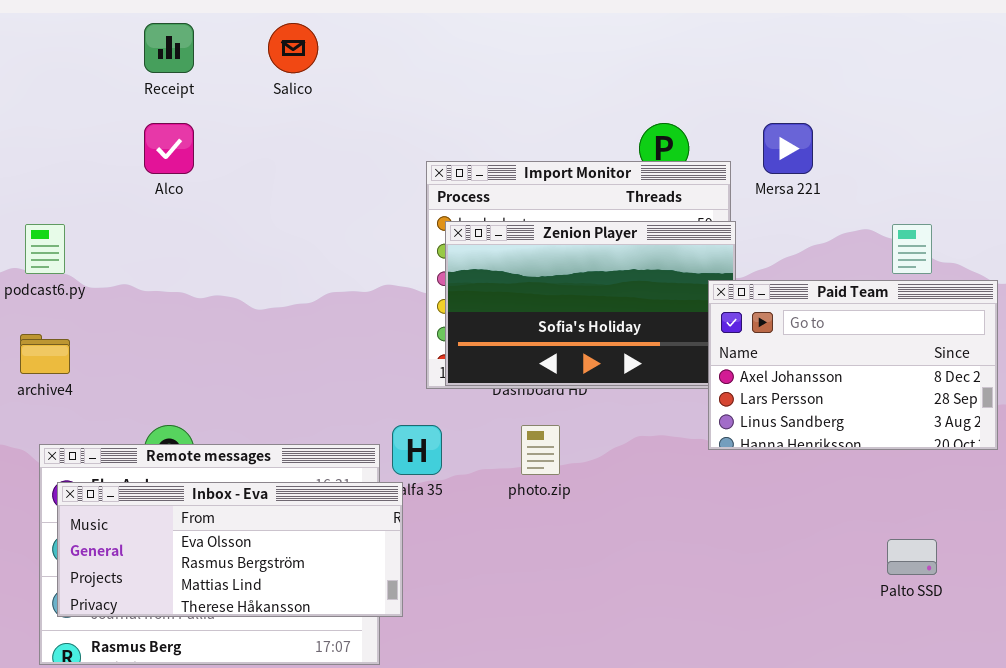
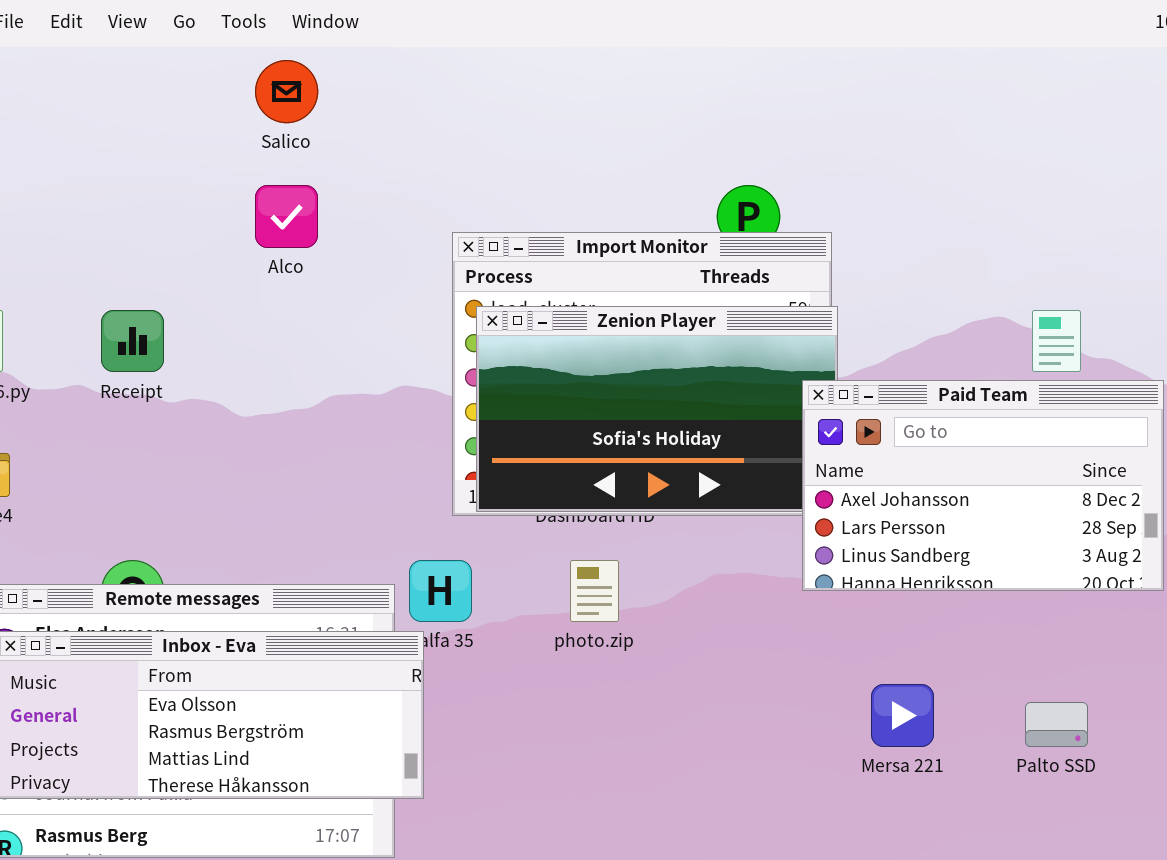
Receipt: [144,23,194,73] -> [101,310,164,372], moved
Alco: [144,123,194,174] -> [255,185,318,248], moved
Mersa 221: [763,123,813,174] -> [871,684,934,747], moved

